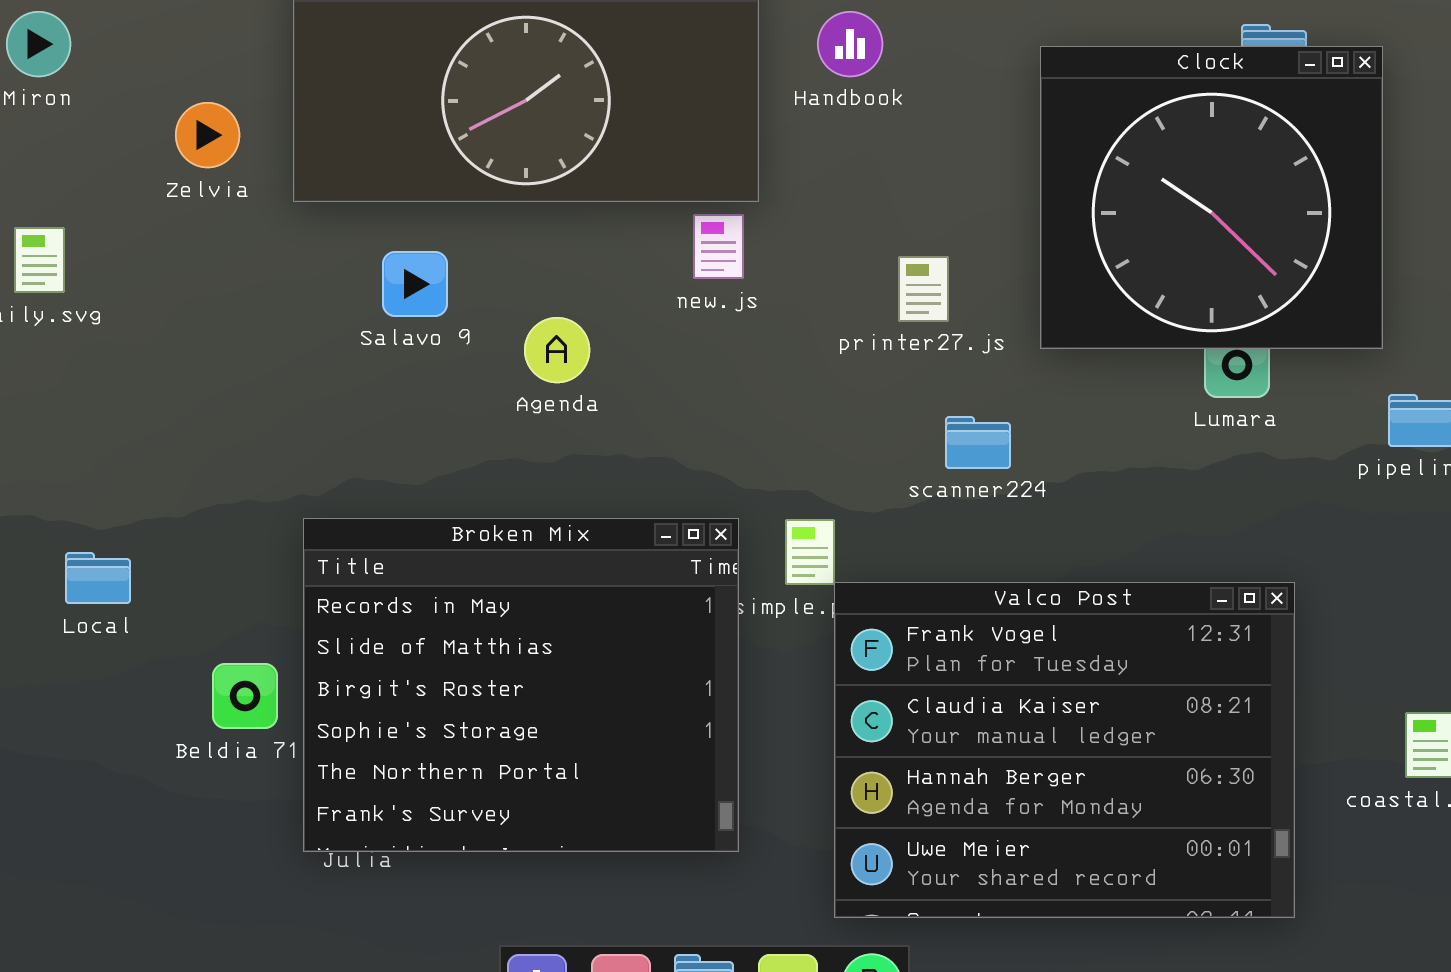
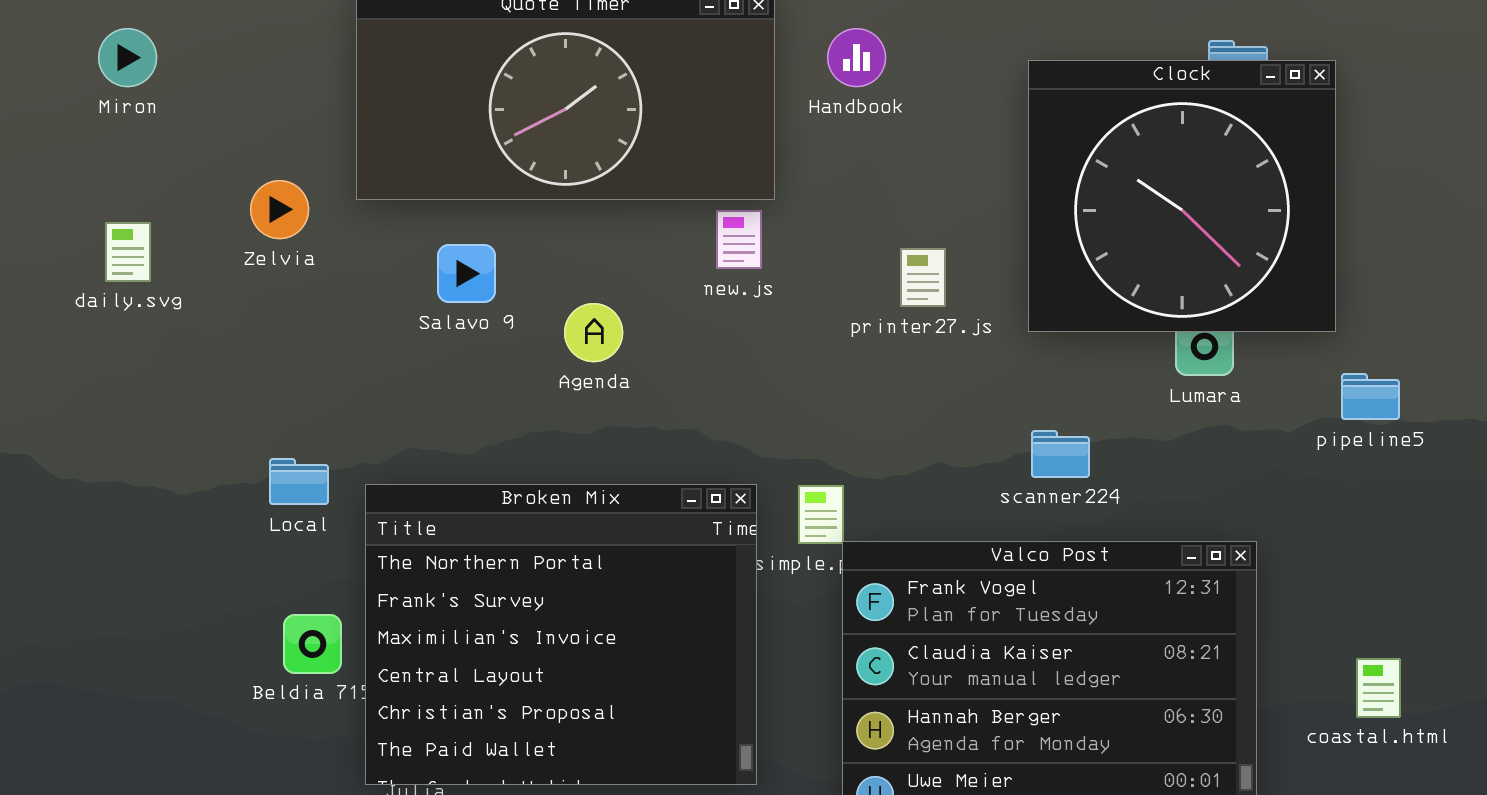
Zelvia: [175,102,240,168] -> [250,180,309,239], moved
scanner224: [945,416,1011,469] -> [1031,430,1090,478], moved
Broken Mix: [303,518,739,852] -> [365,484,757,785], scrolled down 4 rows
Local: [65,552,131,604] -> [269,458,329,505], moved

